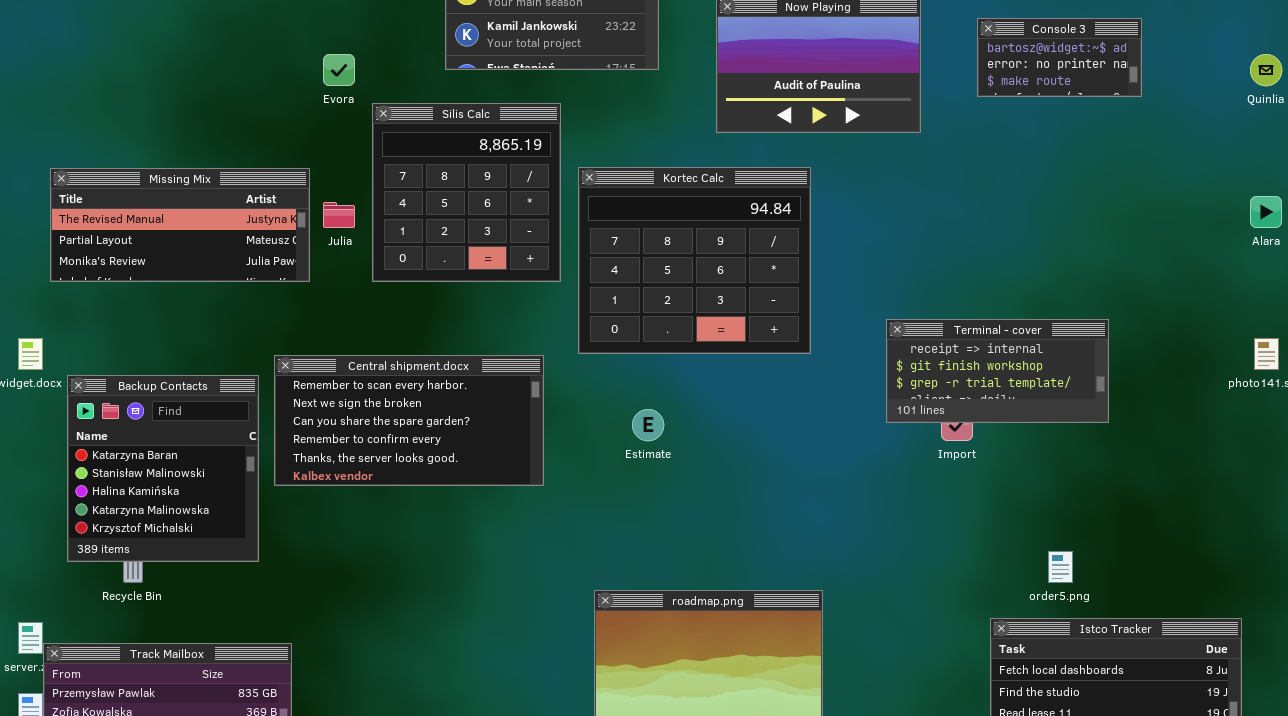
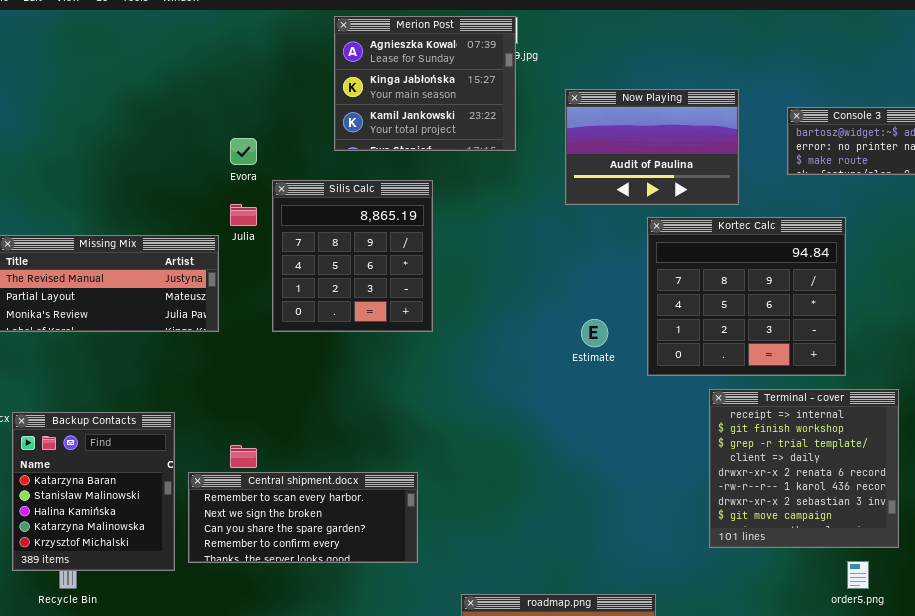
Kortec Calc: [578,167,811,354] -> [647,217,846,376], moved
Julia: [323,202,355,228] -> [230,204,257,226], moved
Terminal - cover: [886,319,1109,423] -> [709,389,899,548], moved, resized
Central shipment.docx: [274,355,544,486] -> [188,472,418,563], moved, resized
Estimate: [632,409,664,441] -> [581,319,608,347], moved

